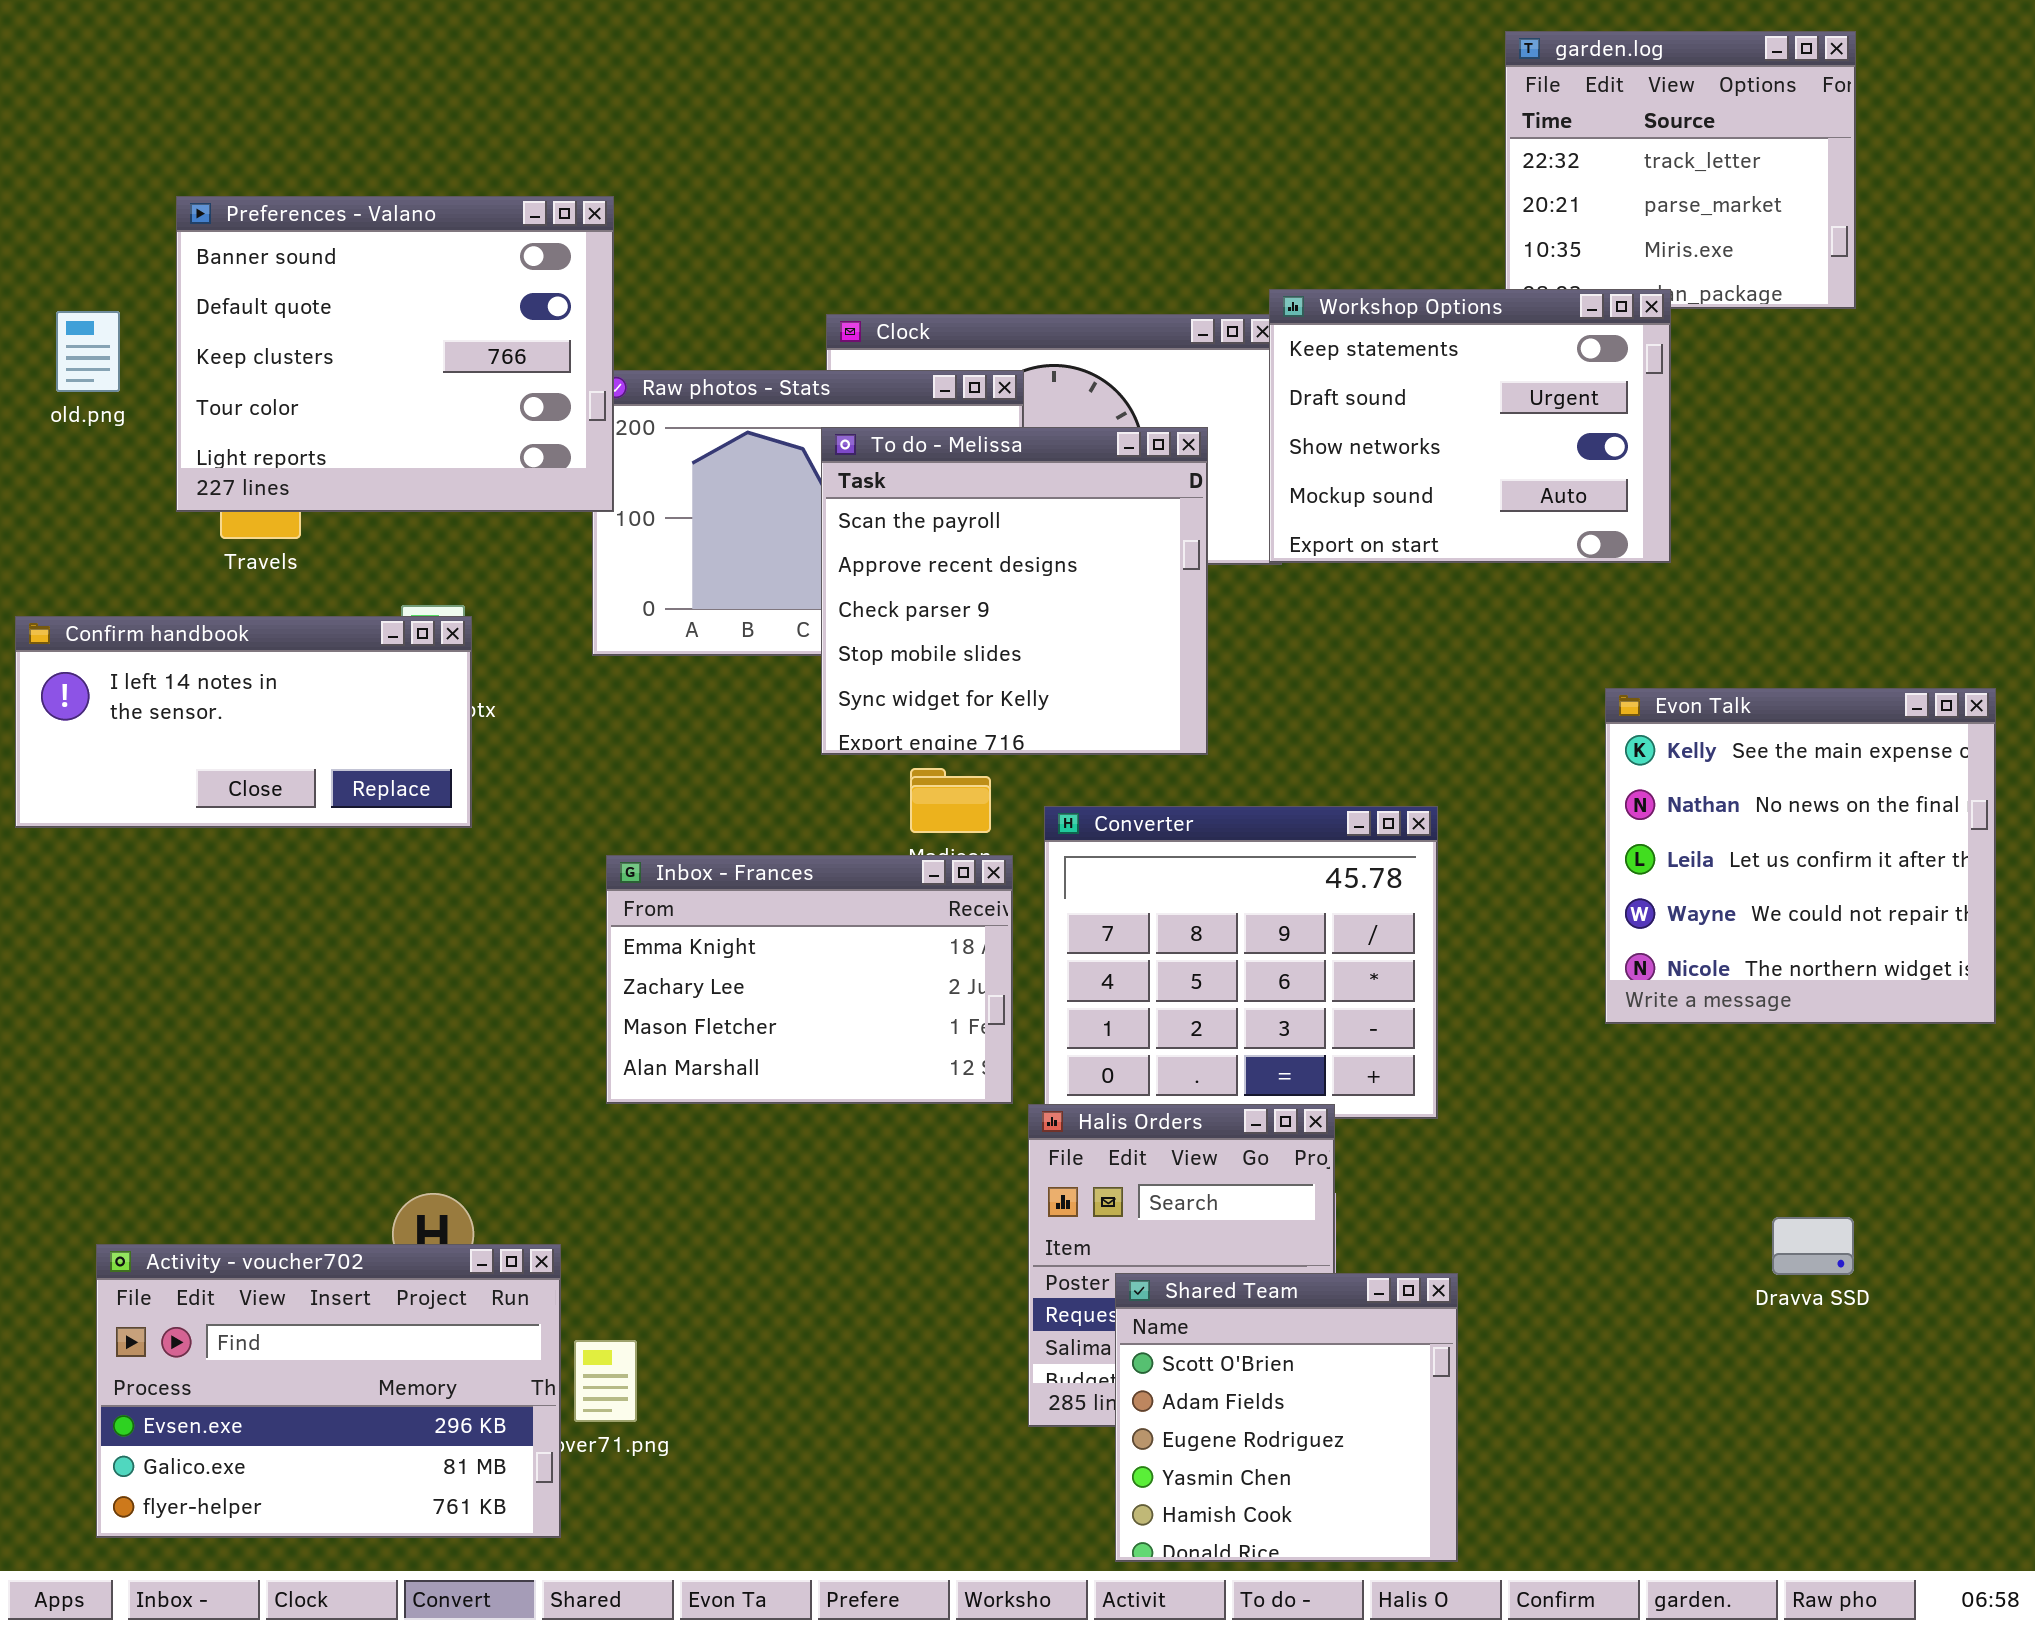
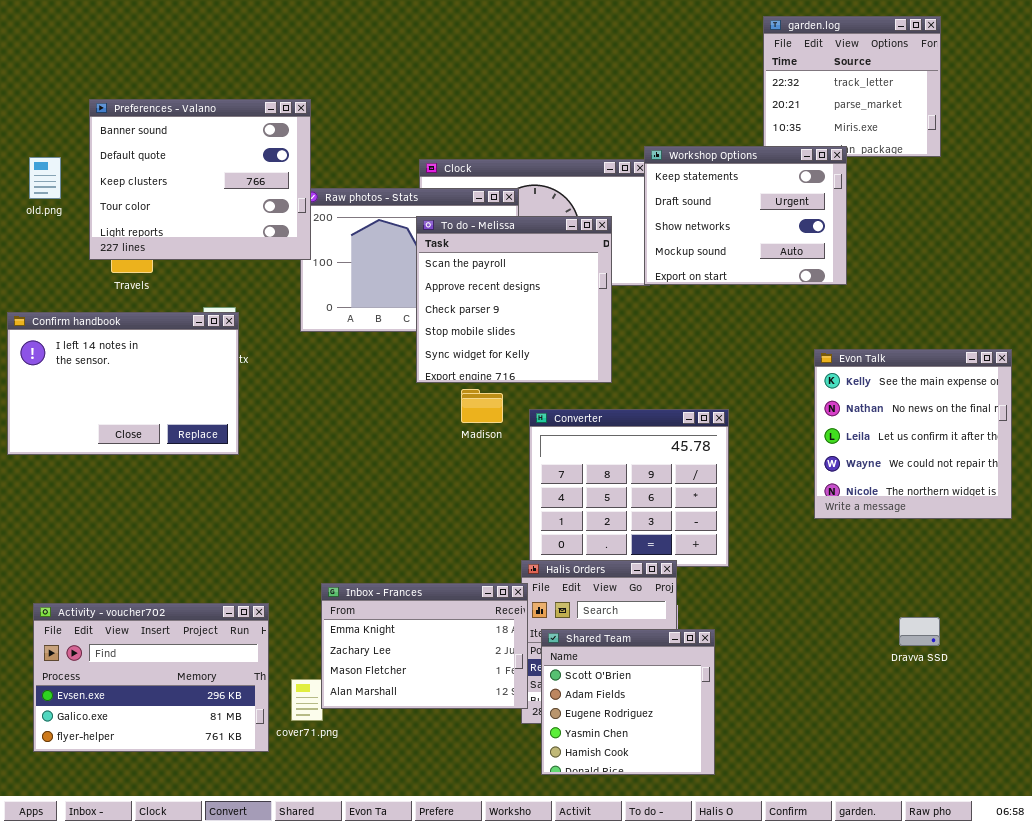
Confirm handbook: [15,616,472,828] -> [7,312,239,455], resized
Inbox - Frances: [606,855,1013,1104] -> [321,583,528,709], moved
Activity - voucher702: [96,1244,561,1538] -> [33,603,269,752], moved
Shared Team: [1115,1273,1458,1562] -> [541,629,715,775], moved

